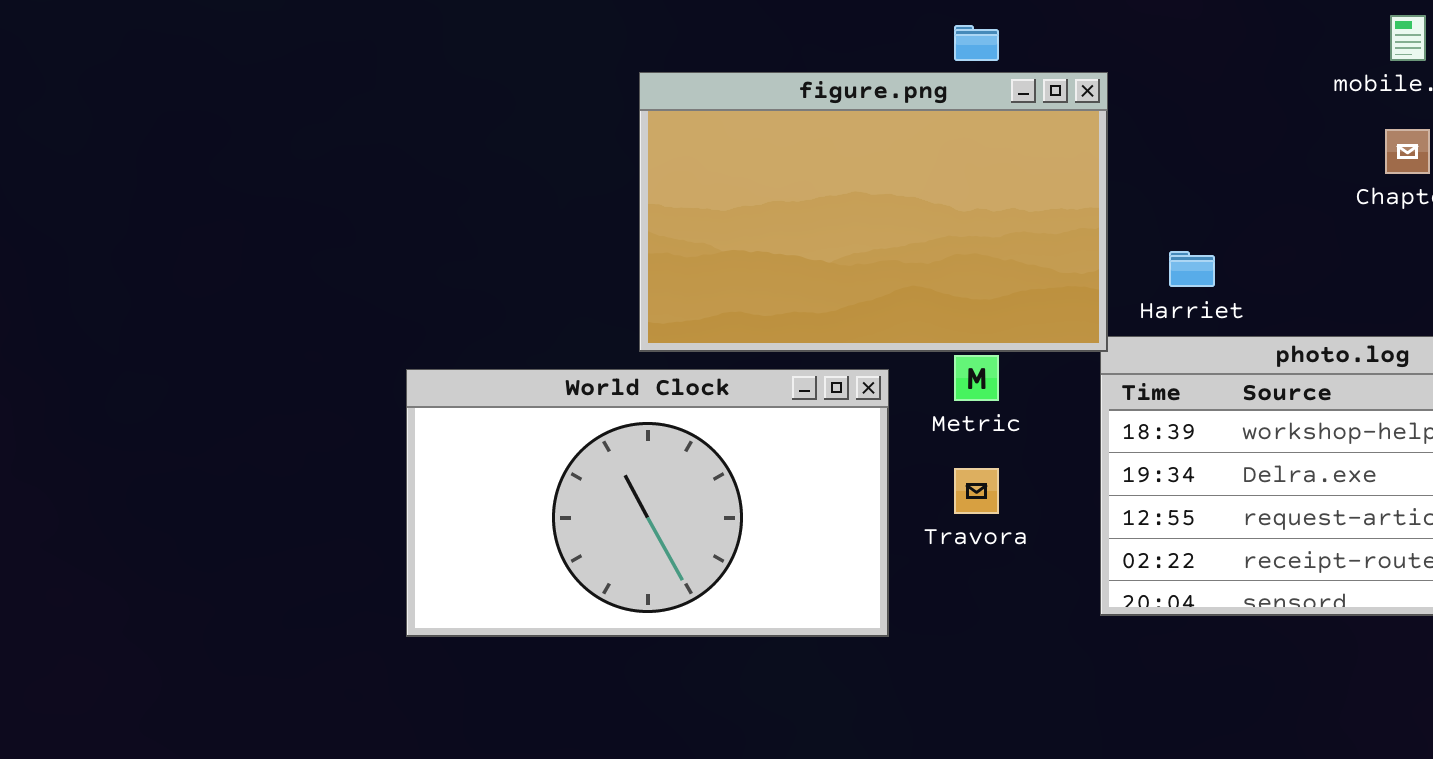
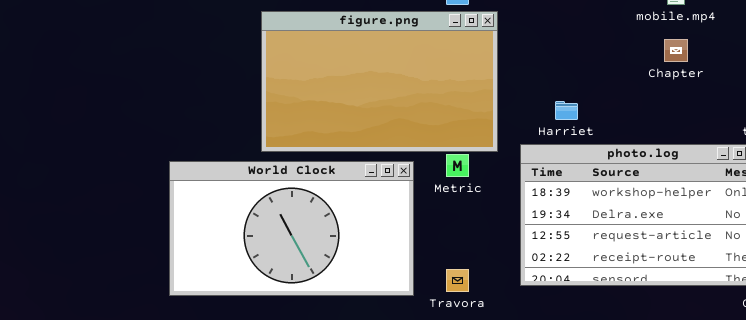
figure.png: [639,72,1108,352] -> [261,11,498,152], moved
Travora: [954,468,999,514] -> [446,269,469,292], moved

